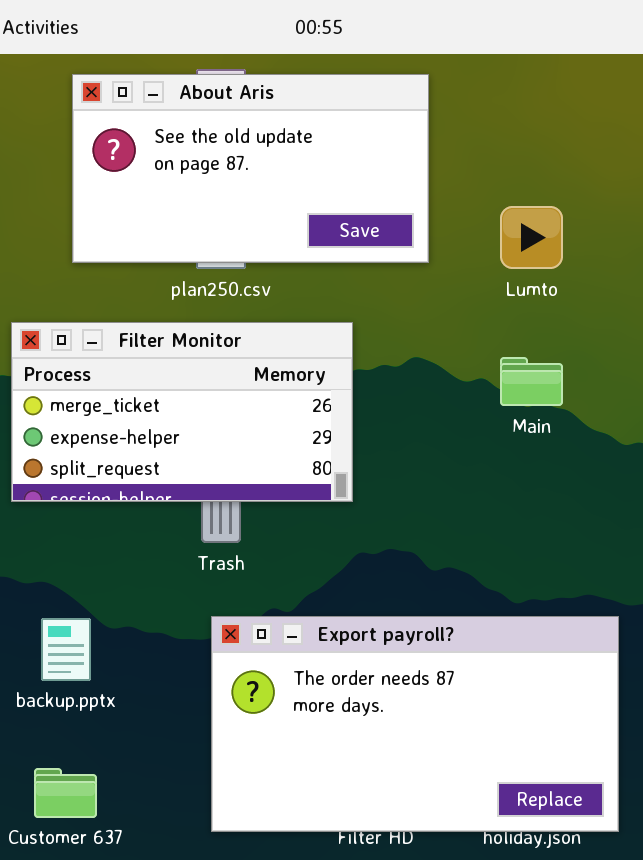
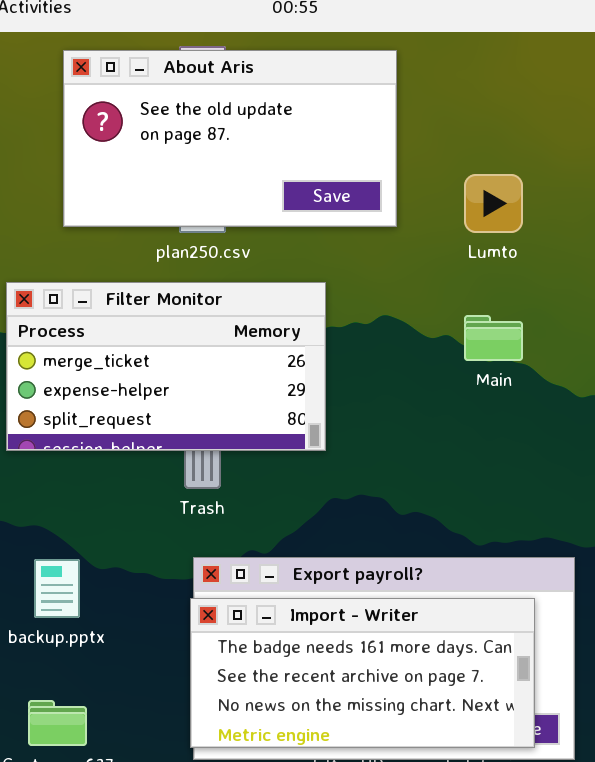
Import - Writer: none -> [190,598,535,748], opened

